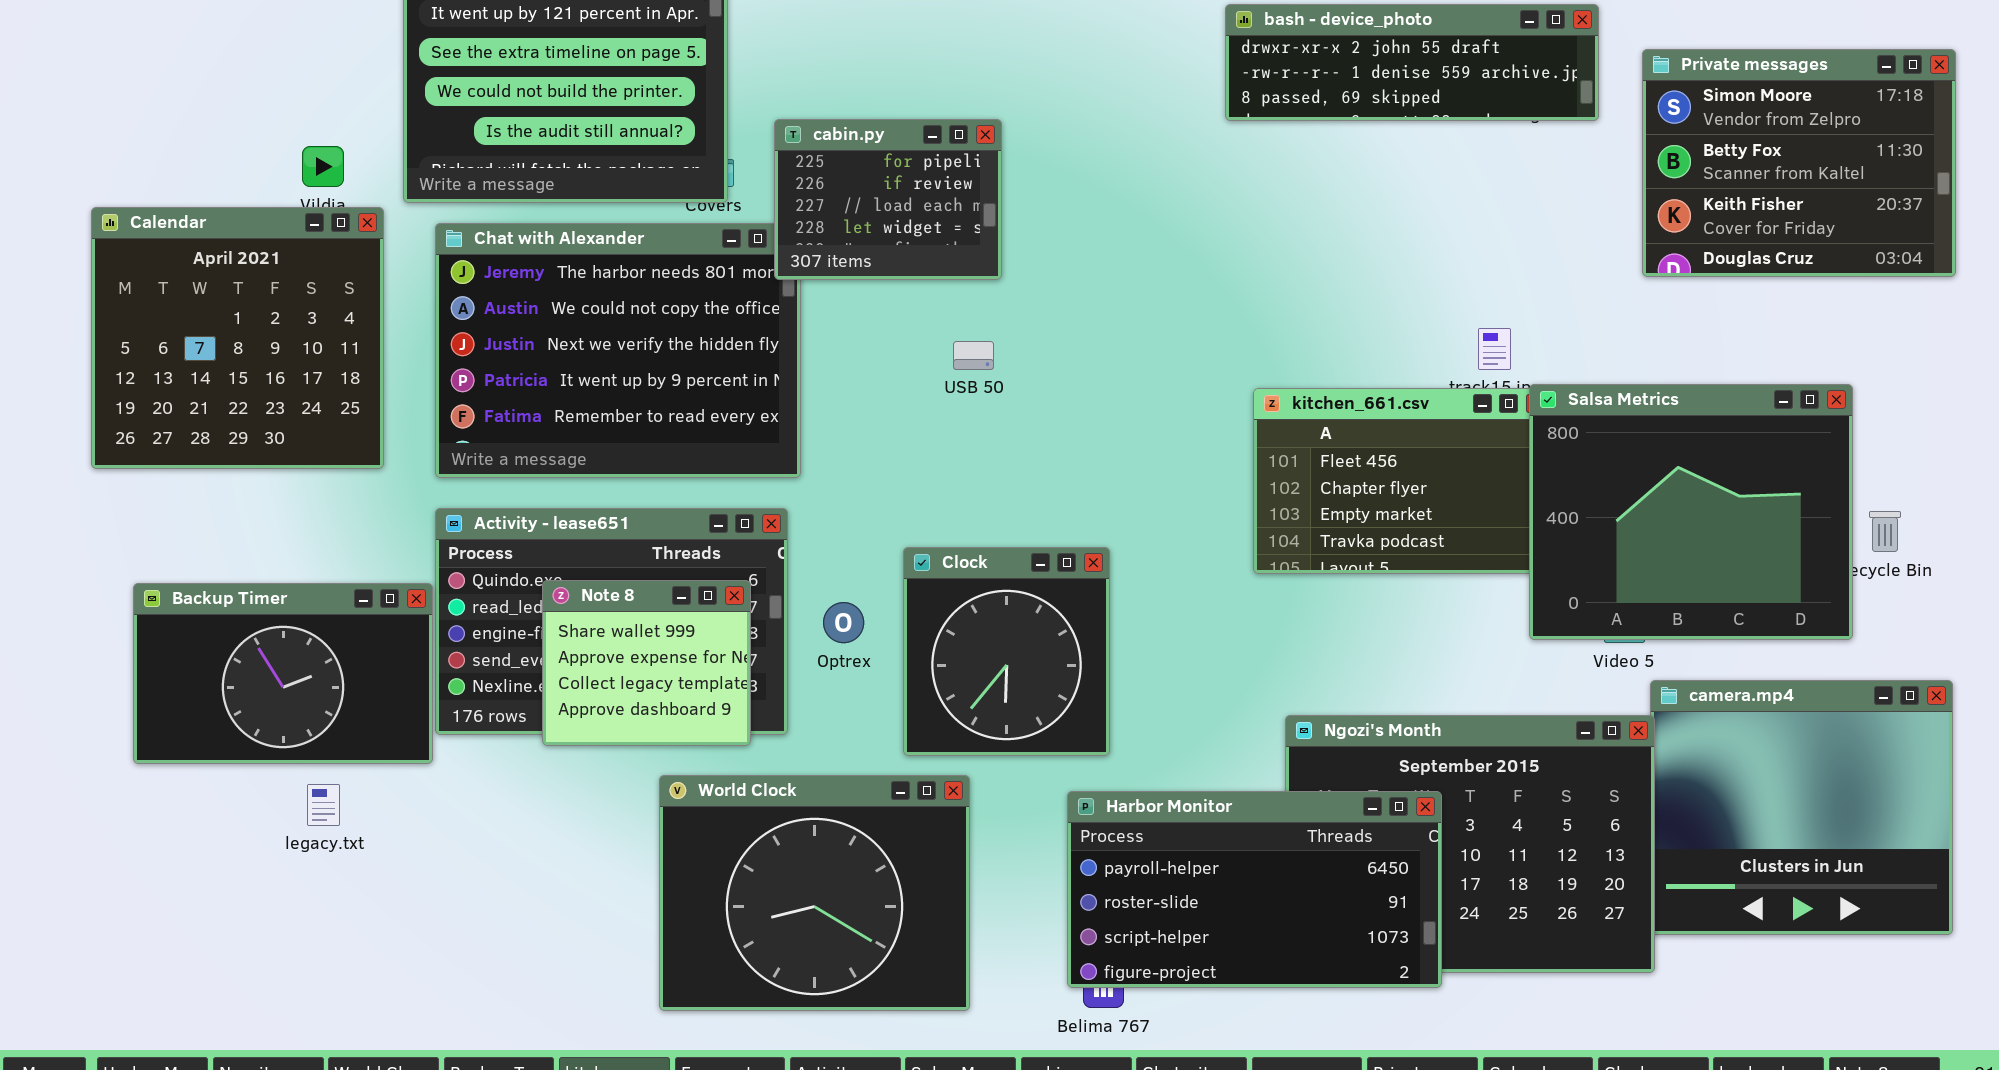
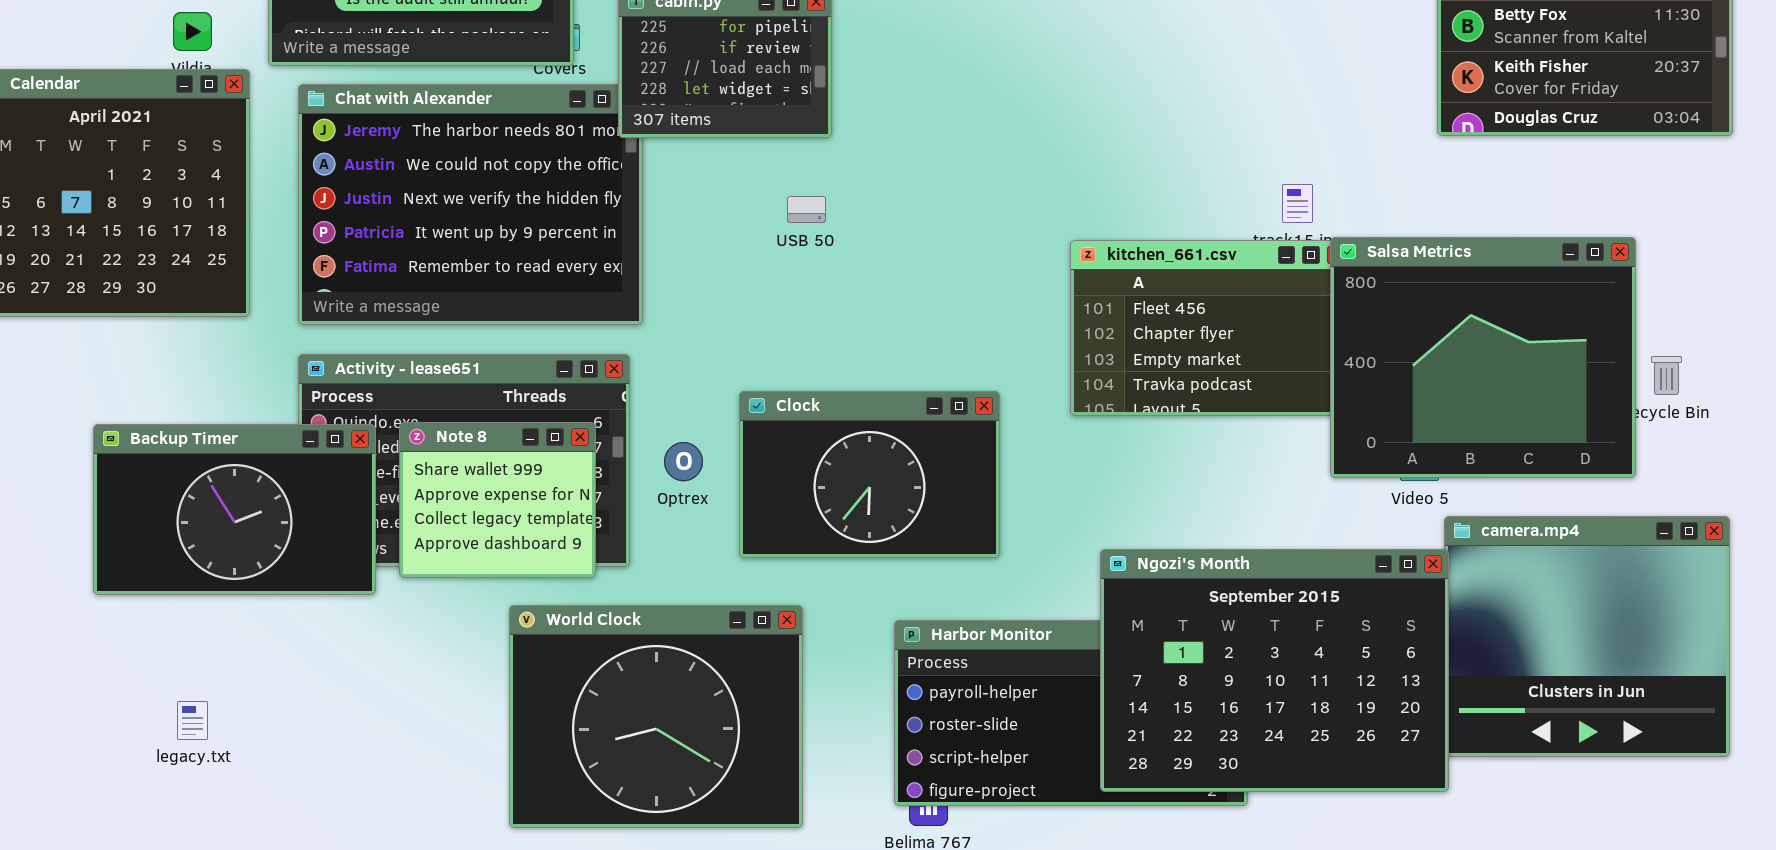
Clock: [903,547,1110,756] -> [739,391,1000,558], resized
Backup Timer: [133,583,433,764] -> [93,424,376,595], moved
Ngozi's Month: [1285,715,1655,973] -> [1100,549,1449,792], raised
legacy.txt: [307,784,340,826] -> [177,701,208,740], moved

